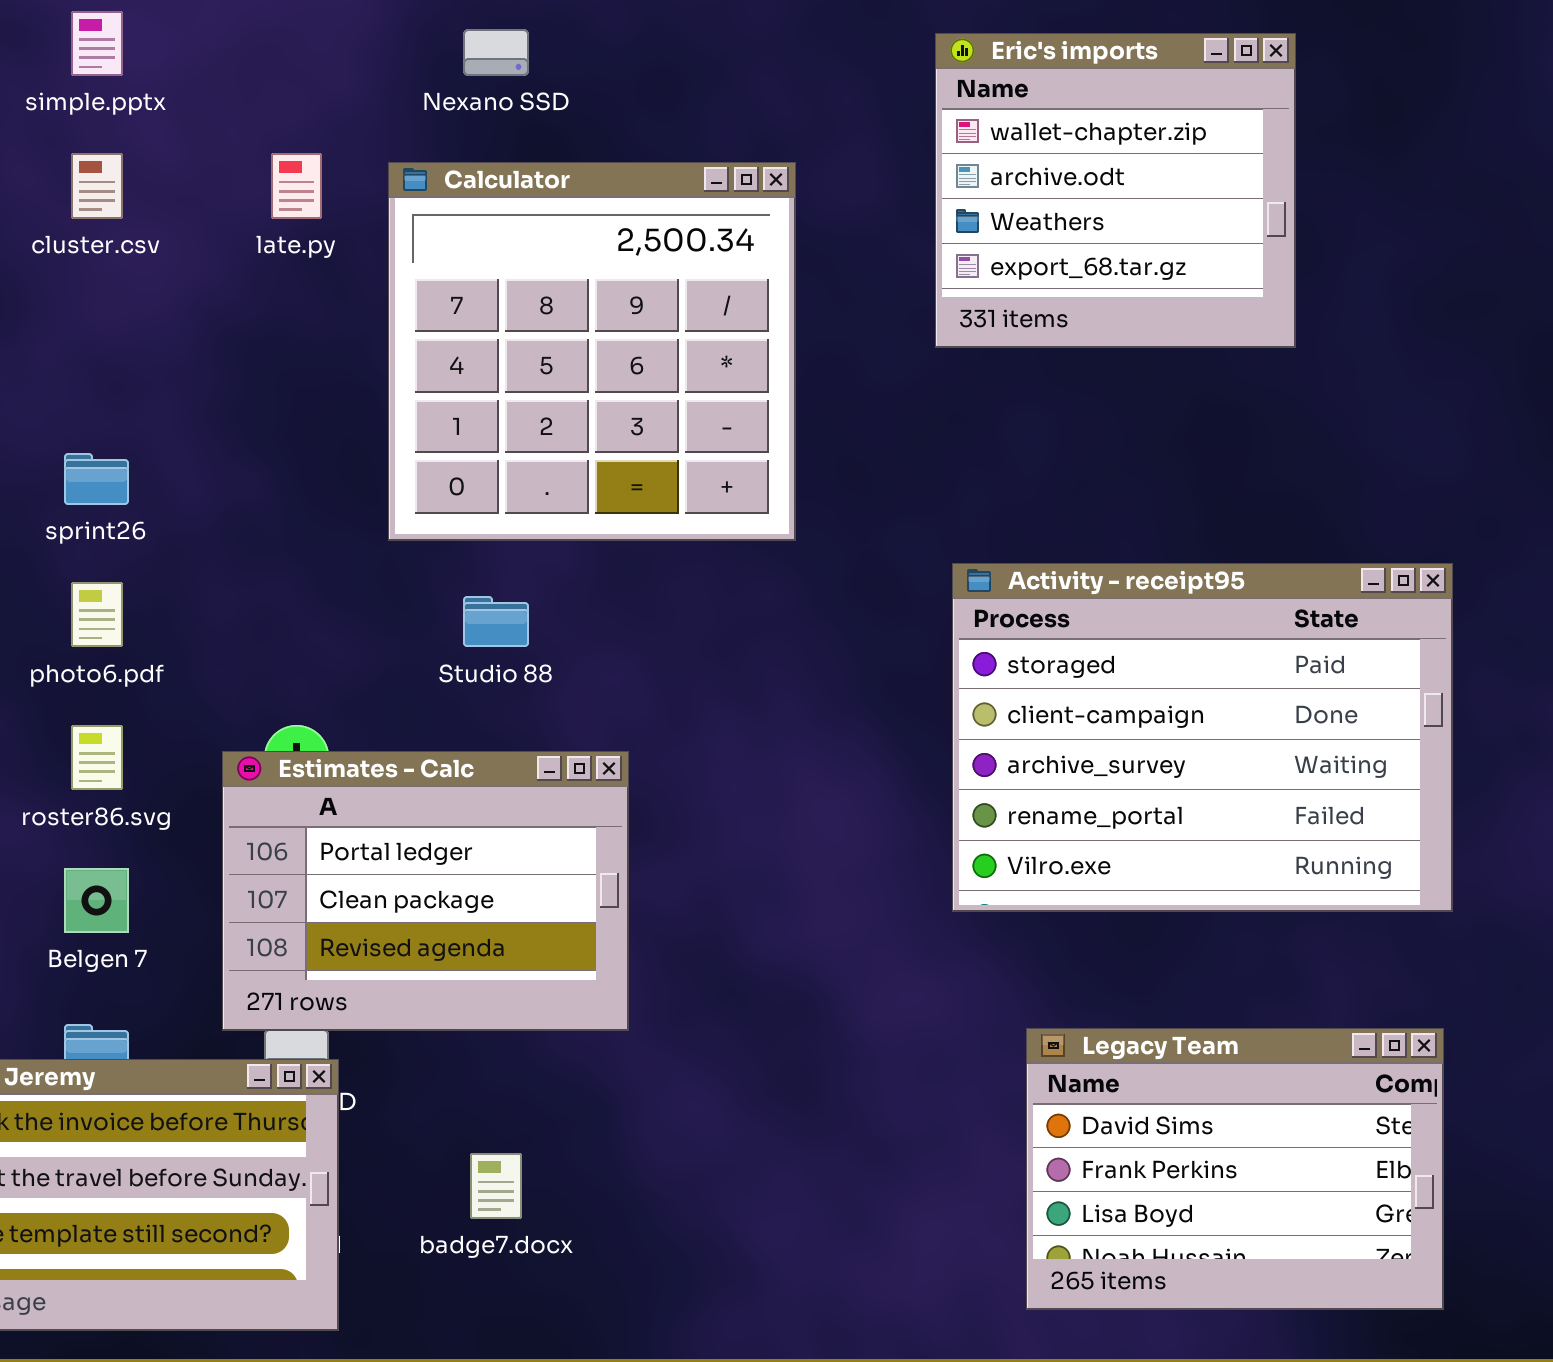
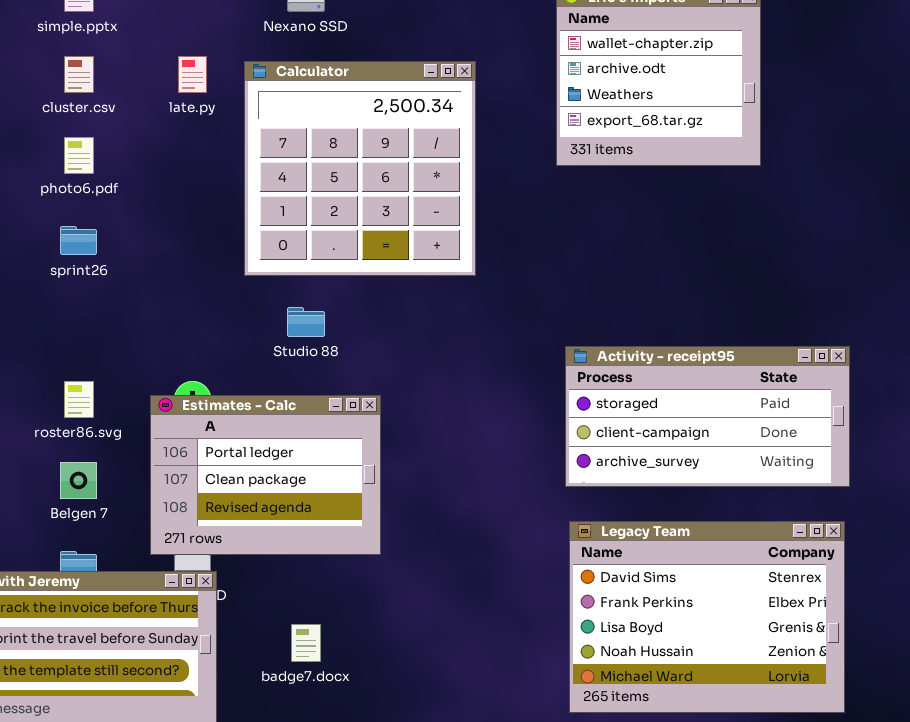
Activity - receipt95: [952,563,1453,912] -> [565,346,850,487], resized
photo6.pdf: [71,582,123,647] -> [64,137,94,174], moved
Legacy Team: [1026,1028,1444,1310] -> [569,521,845,713], resized

